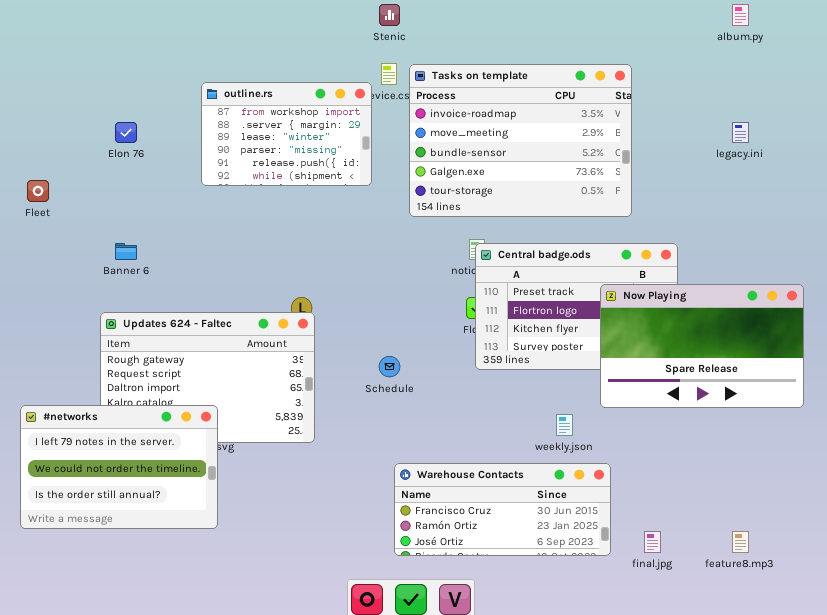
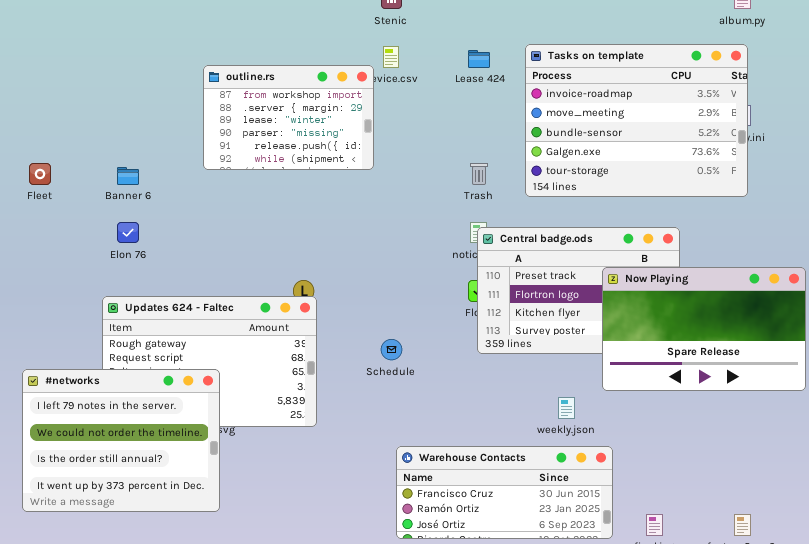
Tasks on template: [409,64,632,217] -> [525,44,748,197], moved
Elon 76: [115,122,137,143] -> [117,222,139,243], moved
Banner 6: [115,243,137,260] -> [117,167,139,185], moved
#networks: [20,405,218,529] -> [22,369,220,512], resized

